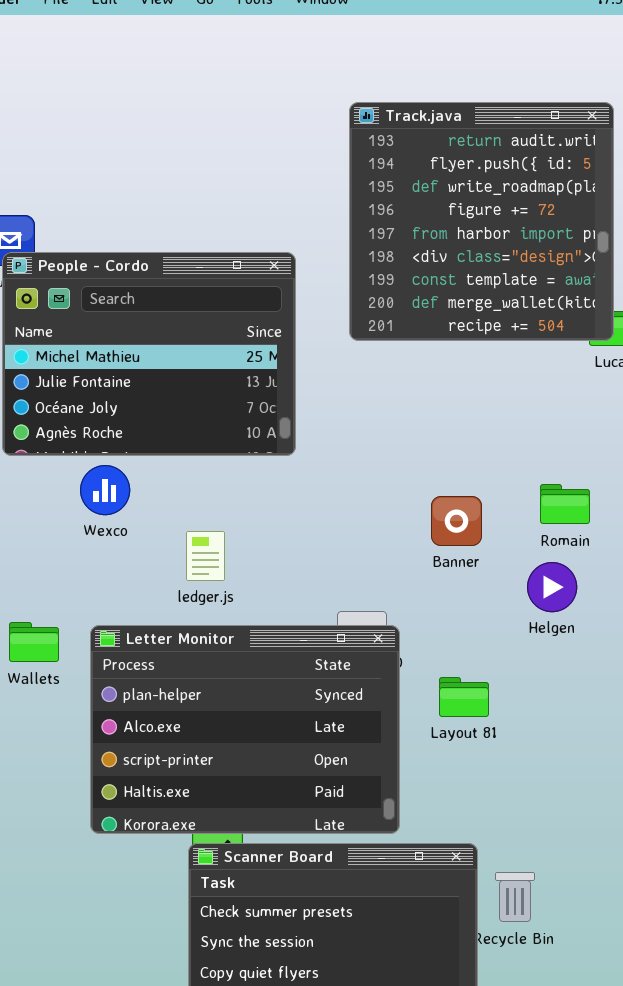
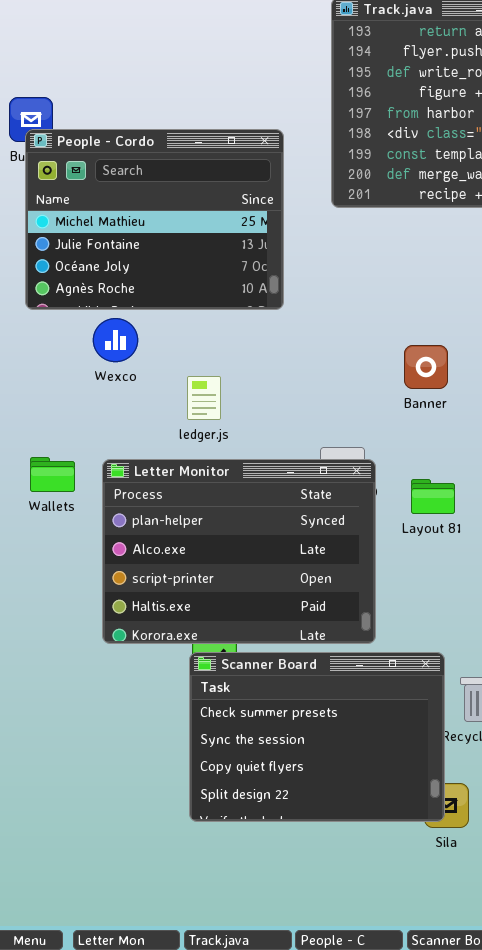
Layout 81: [439,677,489,717] -> [411,479,455,514], moved

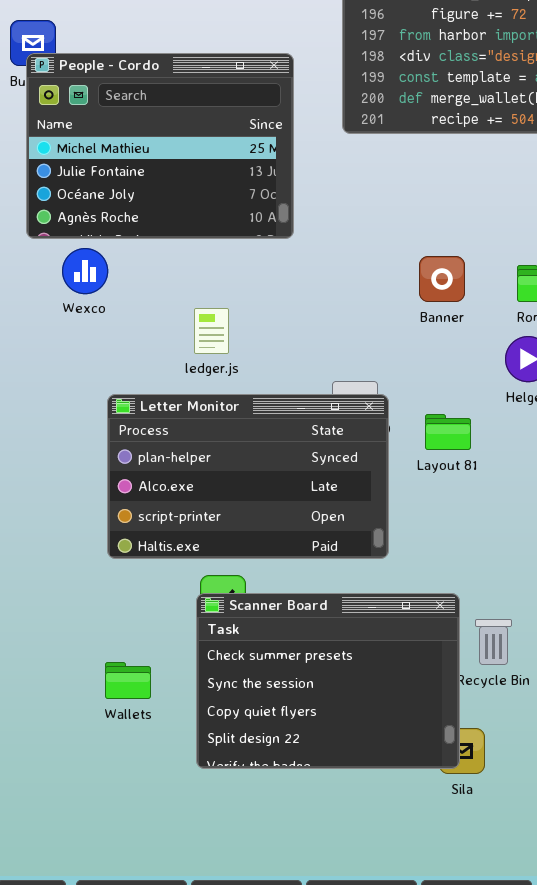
Wexco: [93,318,138,362] -> [62,248,108,294], moved
Banner: [404,345,448,389] -> [419,256,465,302], moved
Wallets: [30,457,75,492] -> [105,662,151,699], moved
Letter Monitor: [102,459,376,644] -> [107,394,389,559], resized

